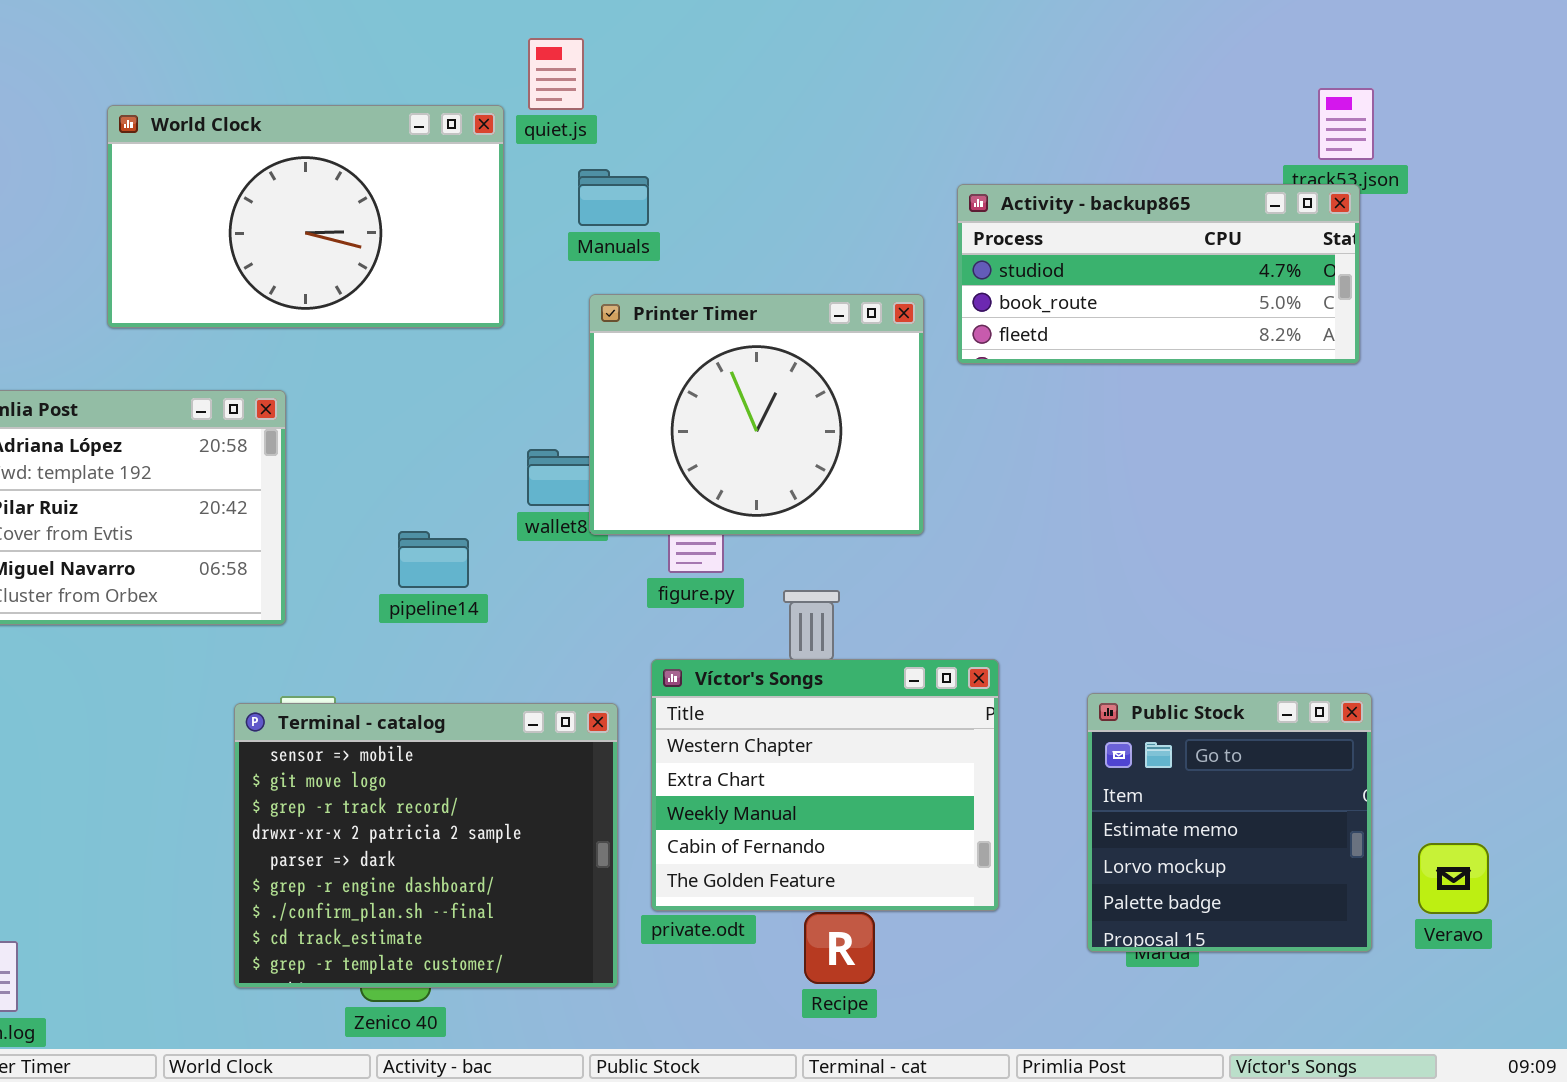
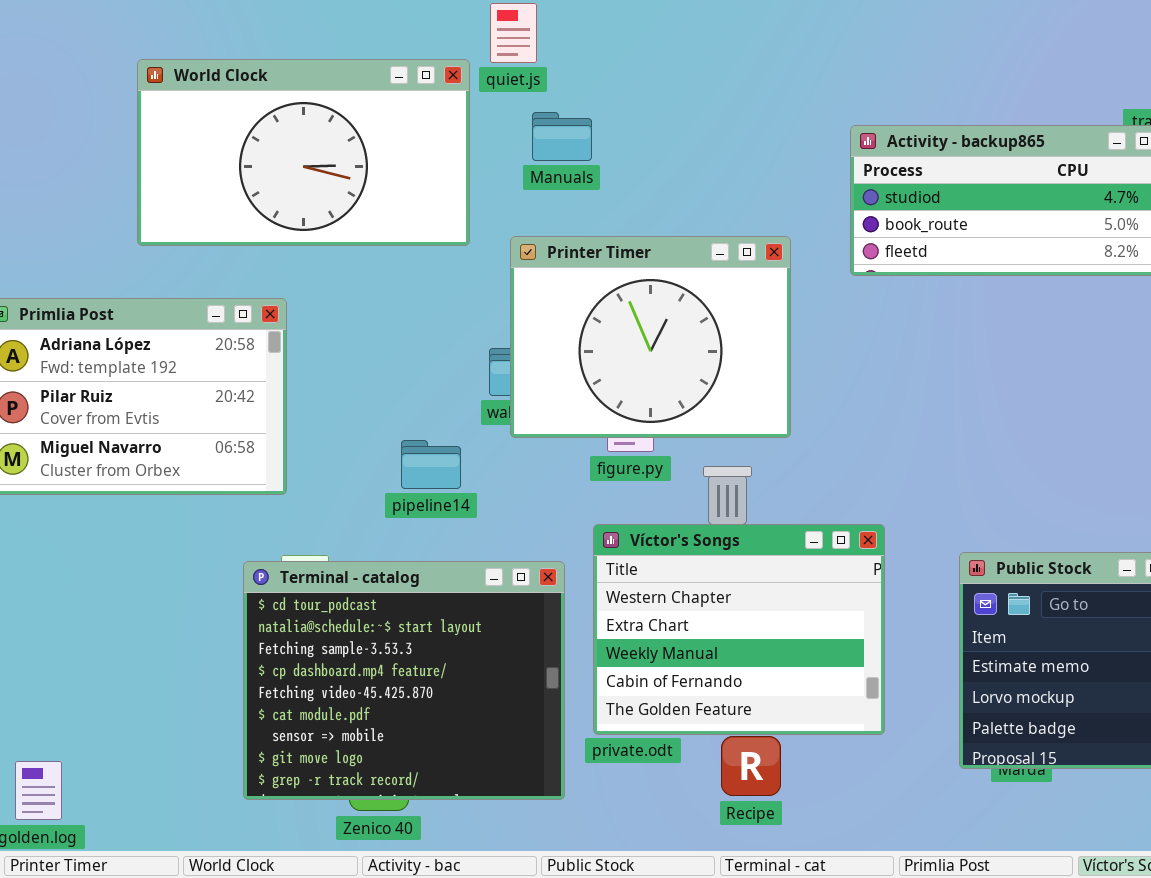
Printer Timer: [589,294,924,535] -> [510,236,791,438], moved
pipeline14: [398,531,469,588] -> [401,440,461,489], moved
Terminal - catalog: [234,703,618,988] -> [243,561,565,800], scrolled up 6 rows

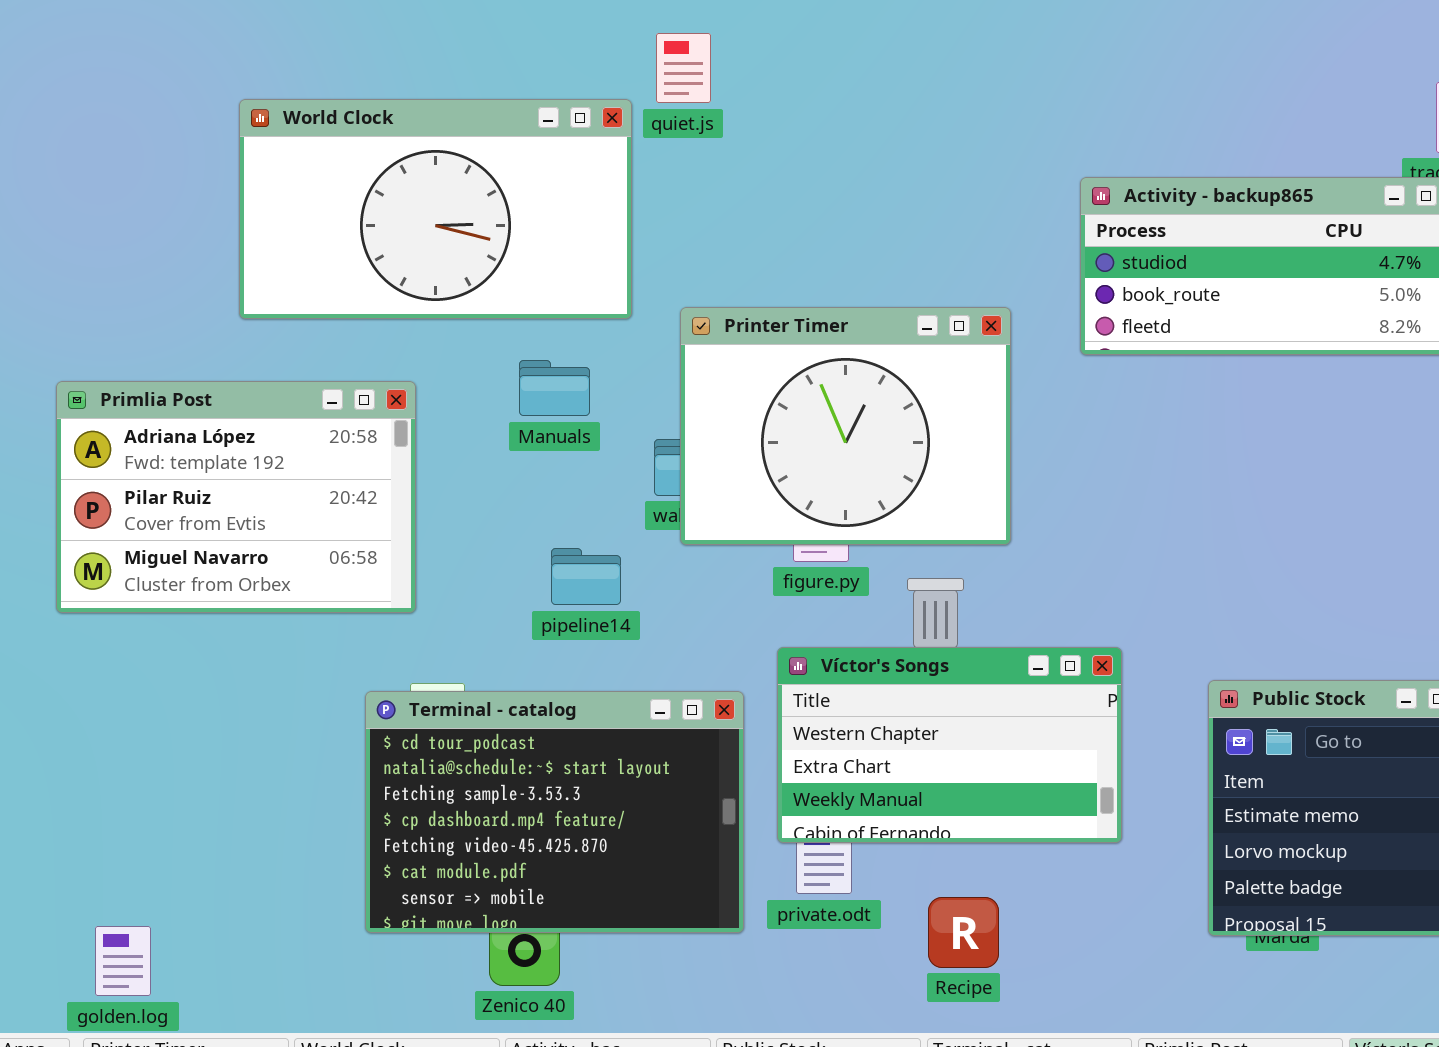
Manuals: [532,112,592,161] -> [519,360,590,416], moved
Víctor's Songs: [593,524,885,735] -> [777,647,1122,843], resized
Terminal - catalog: [243,561,565,800] -> [365,691,744,933], resized

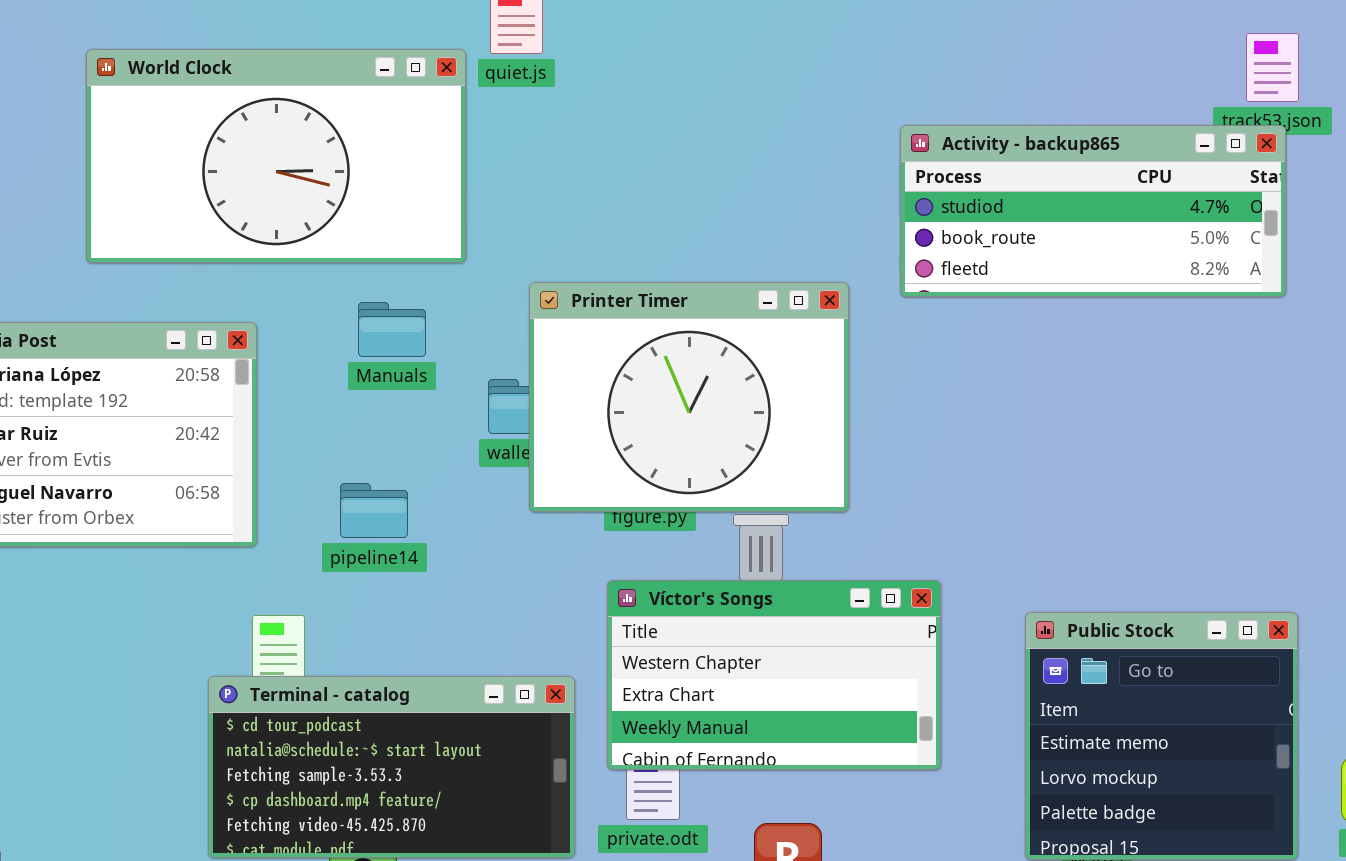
Printer Timer: [680,307,1011,545] -> [529,282,849,512], moved
pipeline14: [551,548,621,605] -> [340,483,408,538], moved
Terminal - catalog: [365,691,744,933] -> [208,676,575,858], resized

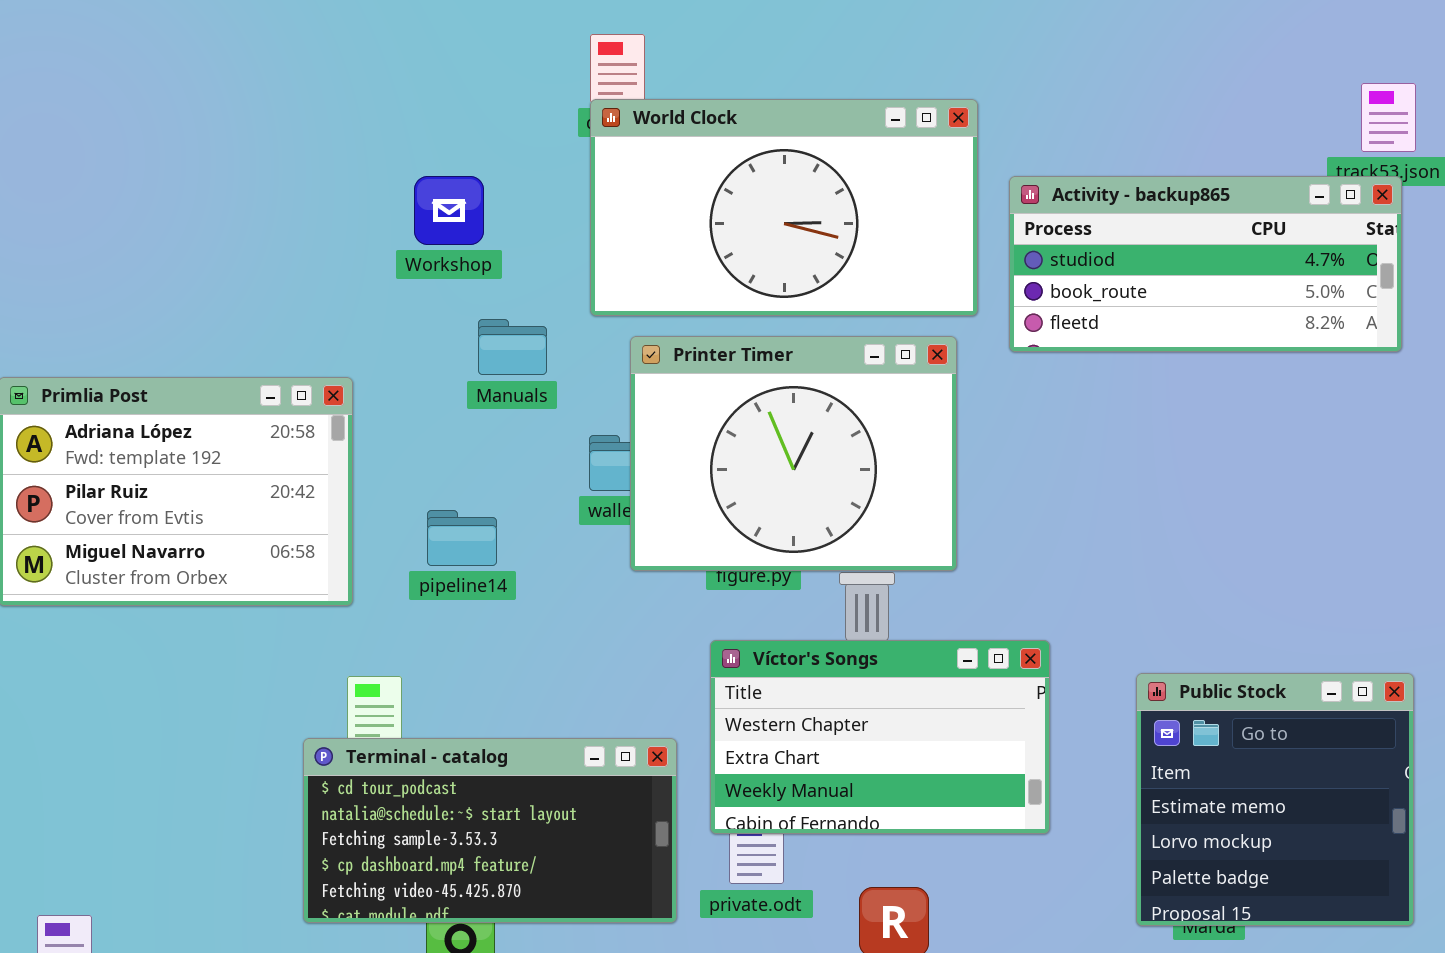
World Clock: [86,49,466,263] -> [590,99,978,316], moved
Manuals: [358,302,426,357] -> [478,319,547,375], moved
pipeline14: [340,483,408,538] -> [427,510,497,566], moved

